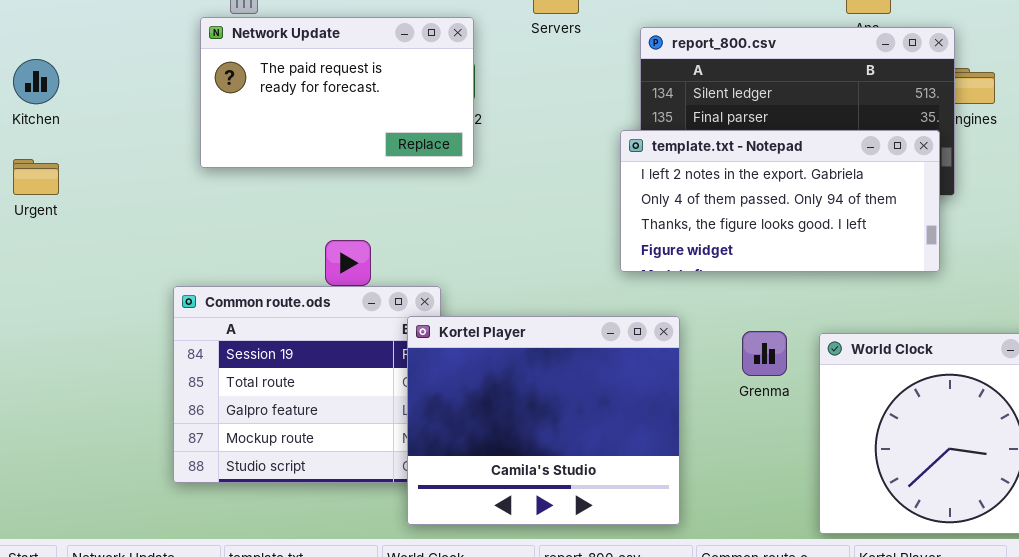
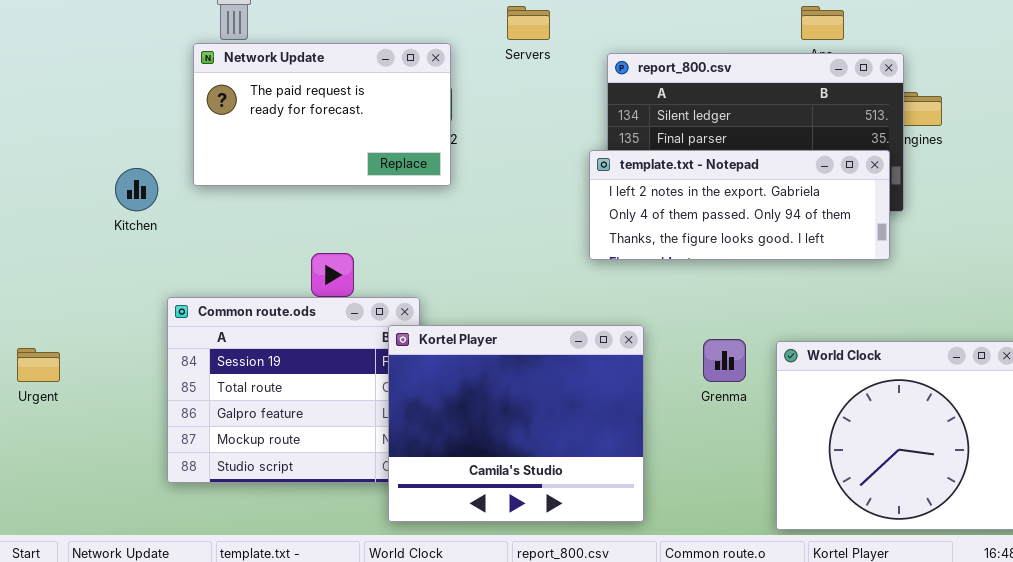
Kitchen: [13,59,59,104] -> [115,168,158,211], moved
template.txt - Notepad: [620,130,940,272] -> [589,150,890,260], resized
Urgent: [13,159,59,195] -> [17,348,60,382], moved

